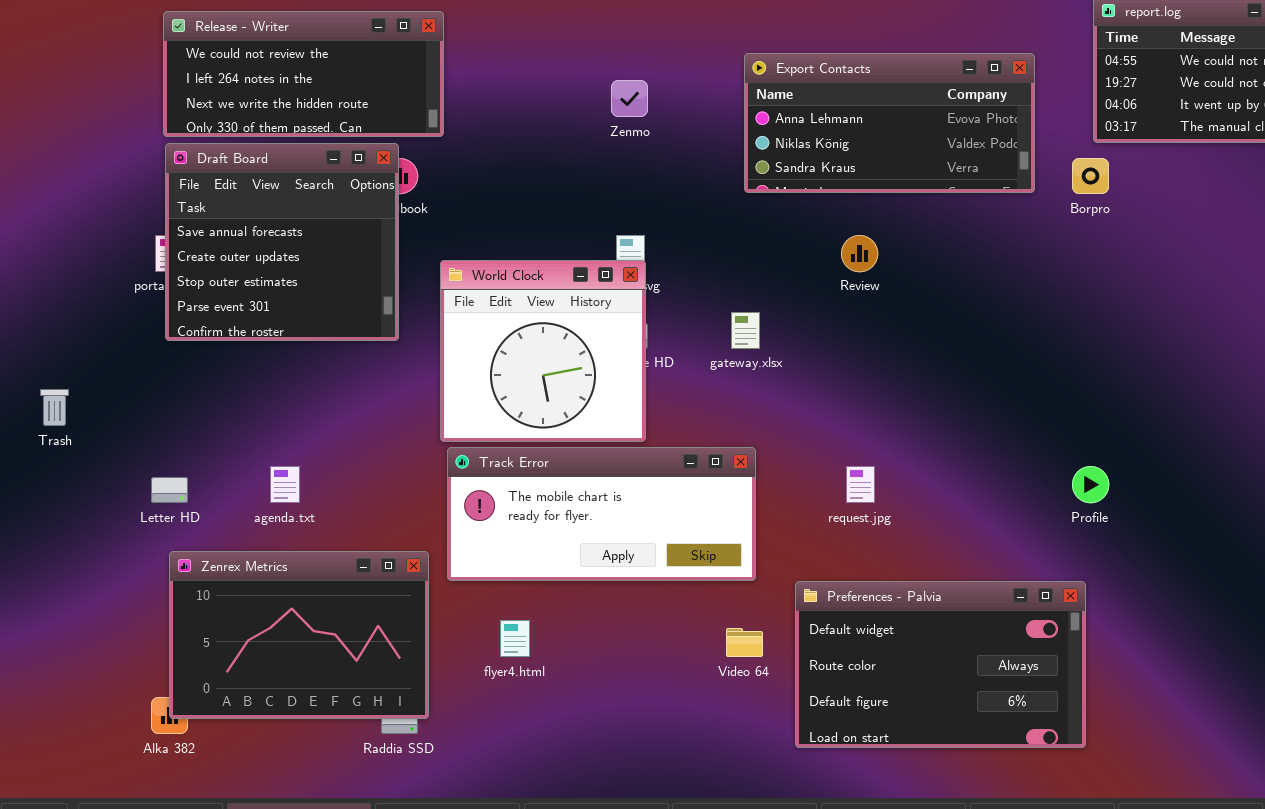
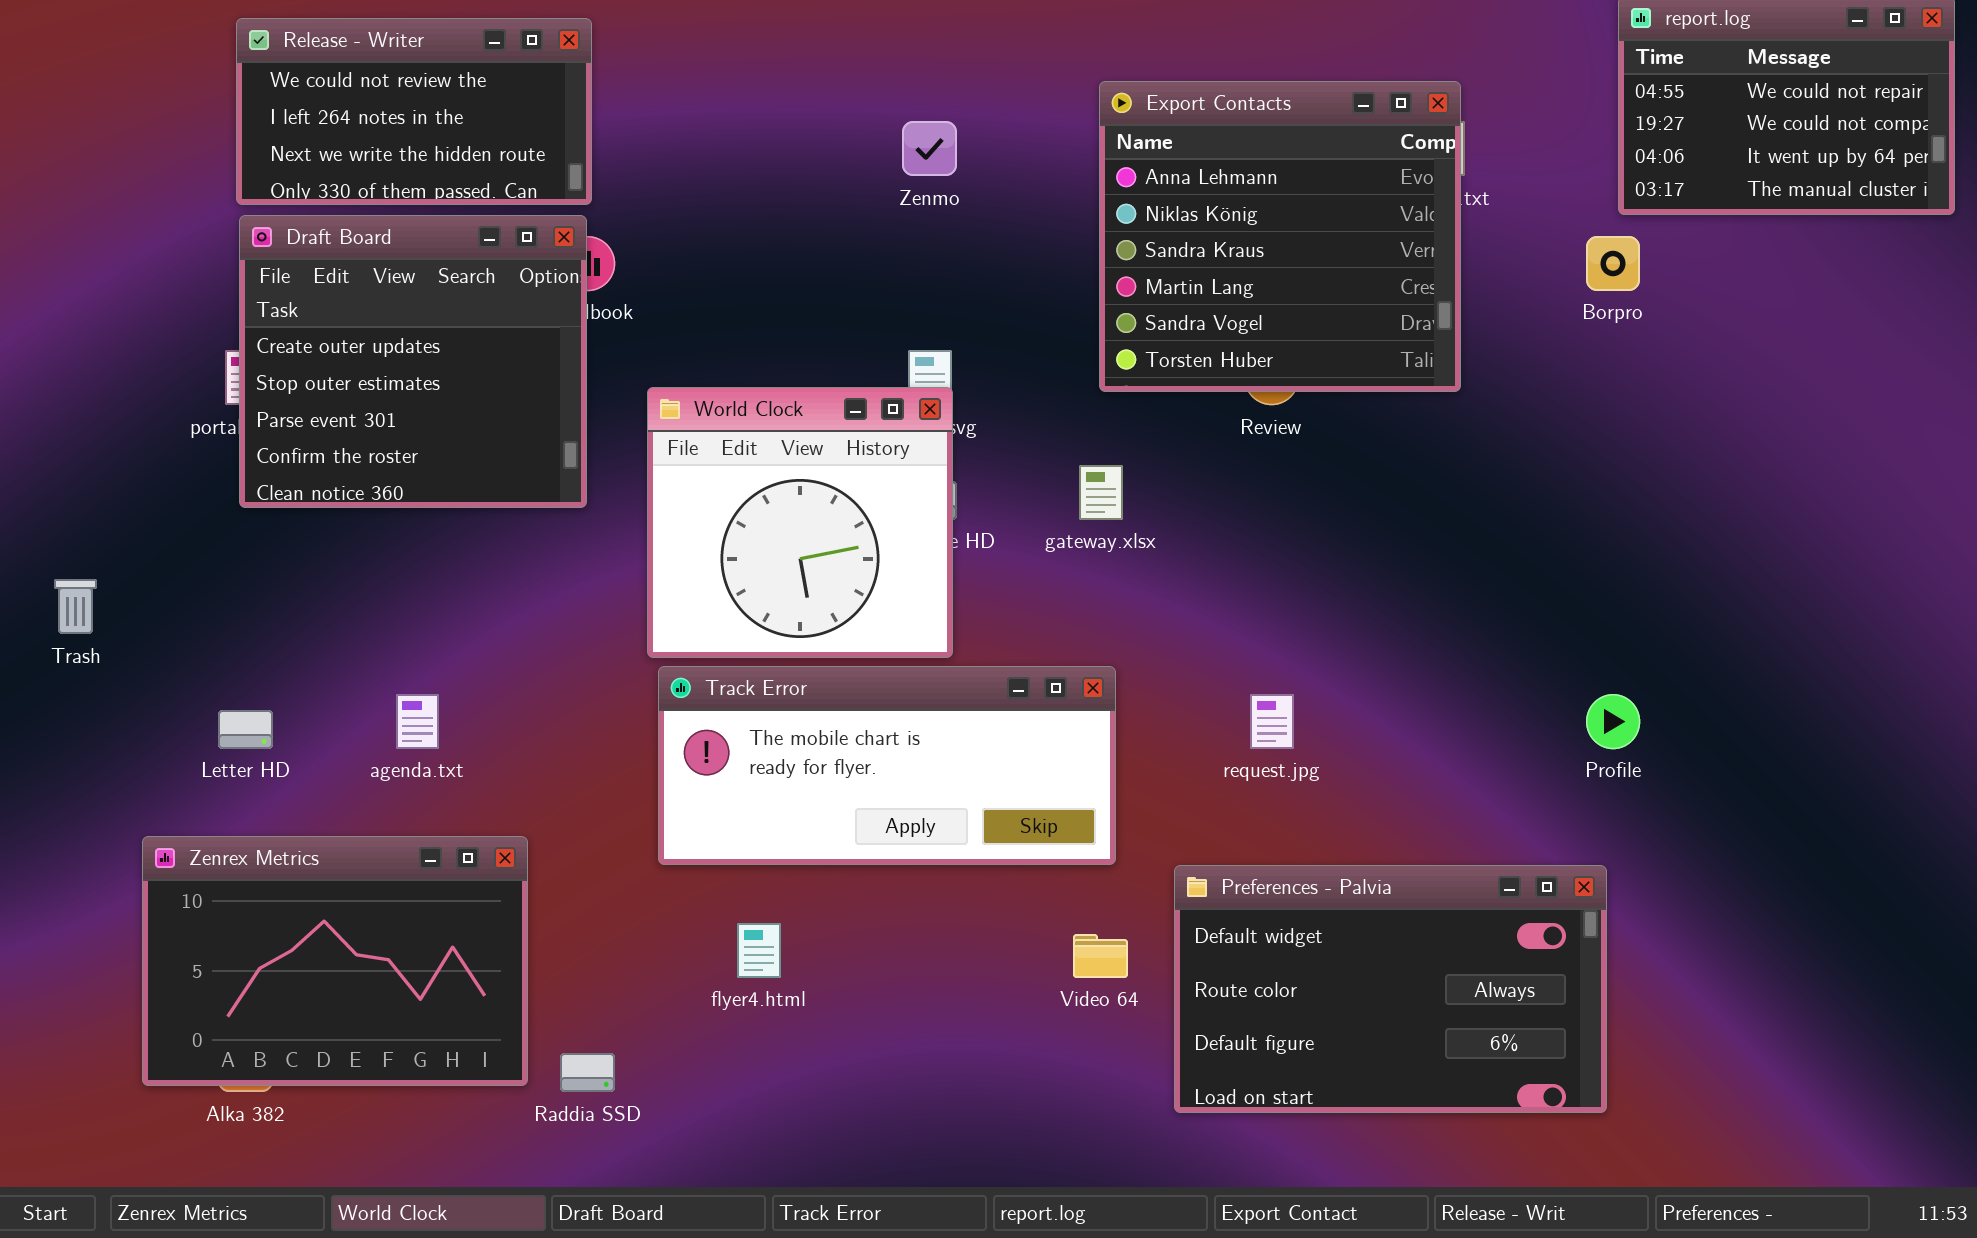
Release - Writer: [163,11,444,137] -> [236,18,592,205], resized
Export Contacts: [744,53,1035,193] -> [1099,81,1461,392], resized
Draft Board: [165,143,399,341] -> [239,215,587,508], scrolled down 1 row
Zenrex Metrics: [169,551,429,719] -> [142,836,528,1086], moved

